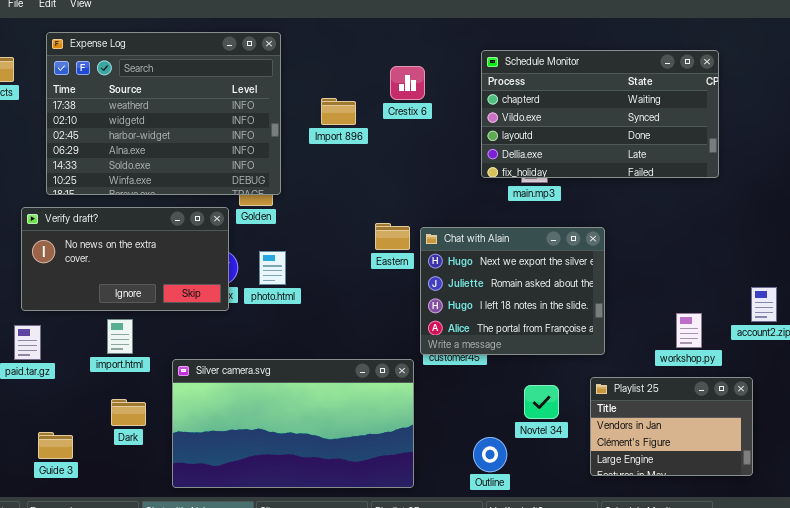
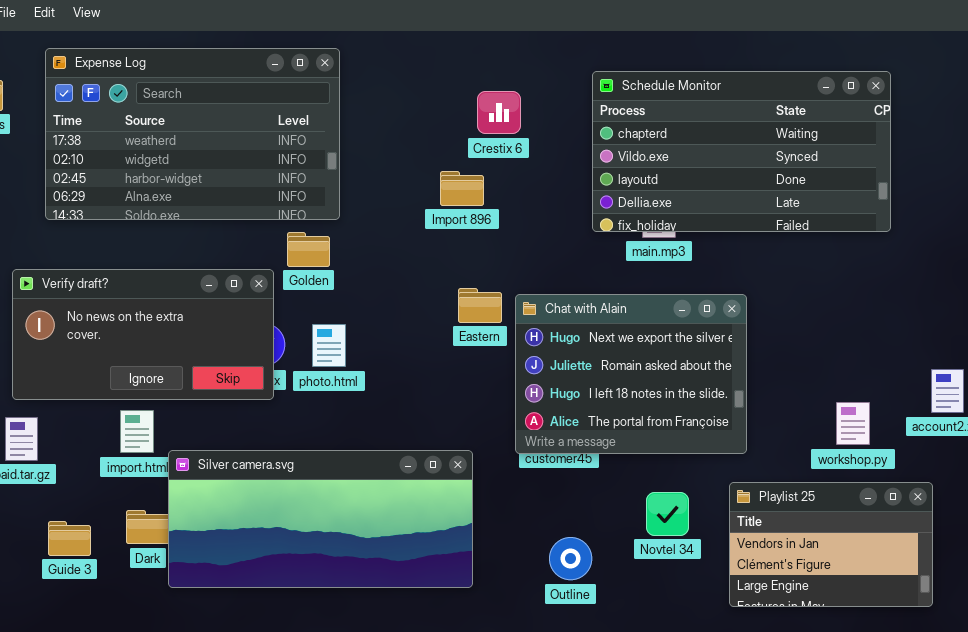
Expense Log: [46,32,281,195] -> [45,48,340,220], resized
Import 896: [321,98,356,125] -> [440,171,484,206], moved
Silver camera.svg: [172,359,414,488] -> [168,450,473,588], moved, resized
Guide 3: [38,432,73,459] -> [48,521,91,556], moved
Outline: [473,437,507,472] -> [549,537,592,580], moved

